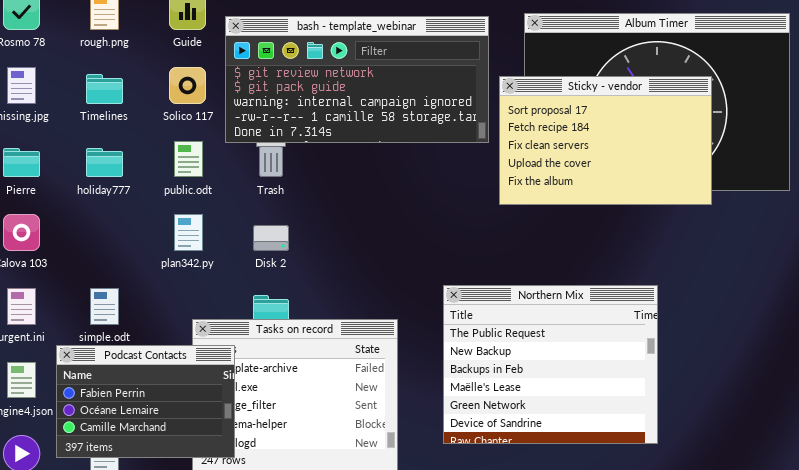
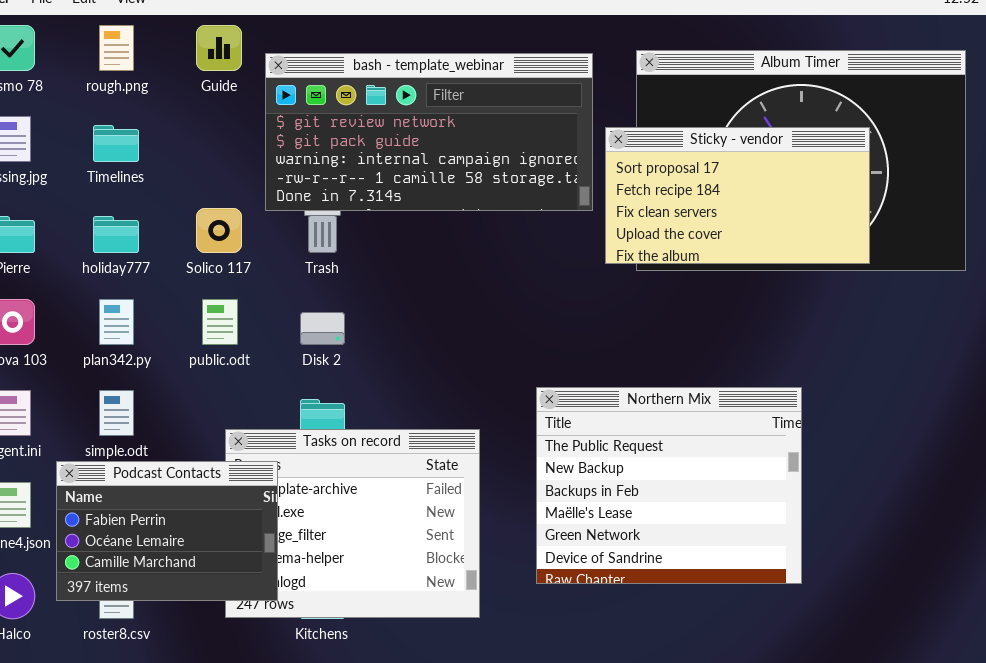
Solico 117: [169,67,206,104] -> [196,208,242,253], moved
Sticky - vendor: [499,76,712,205] -> [605,127,870,264], resized
public.odt: [174,141,203,177] -> [202,299,238,345], moved
plan342.py: [174,214,203,251] -> [99,299,134,345], moved

